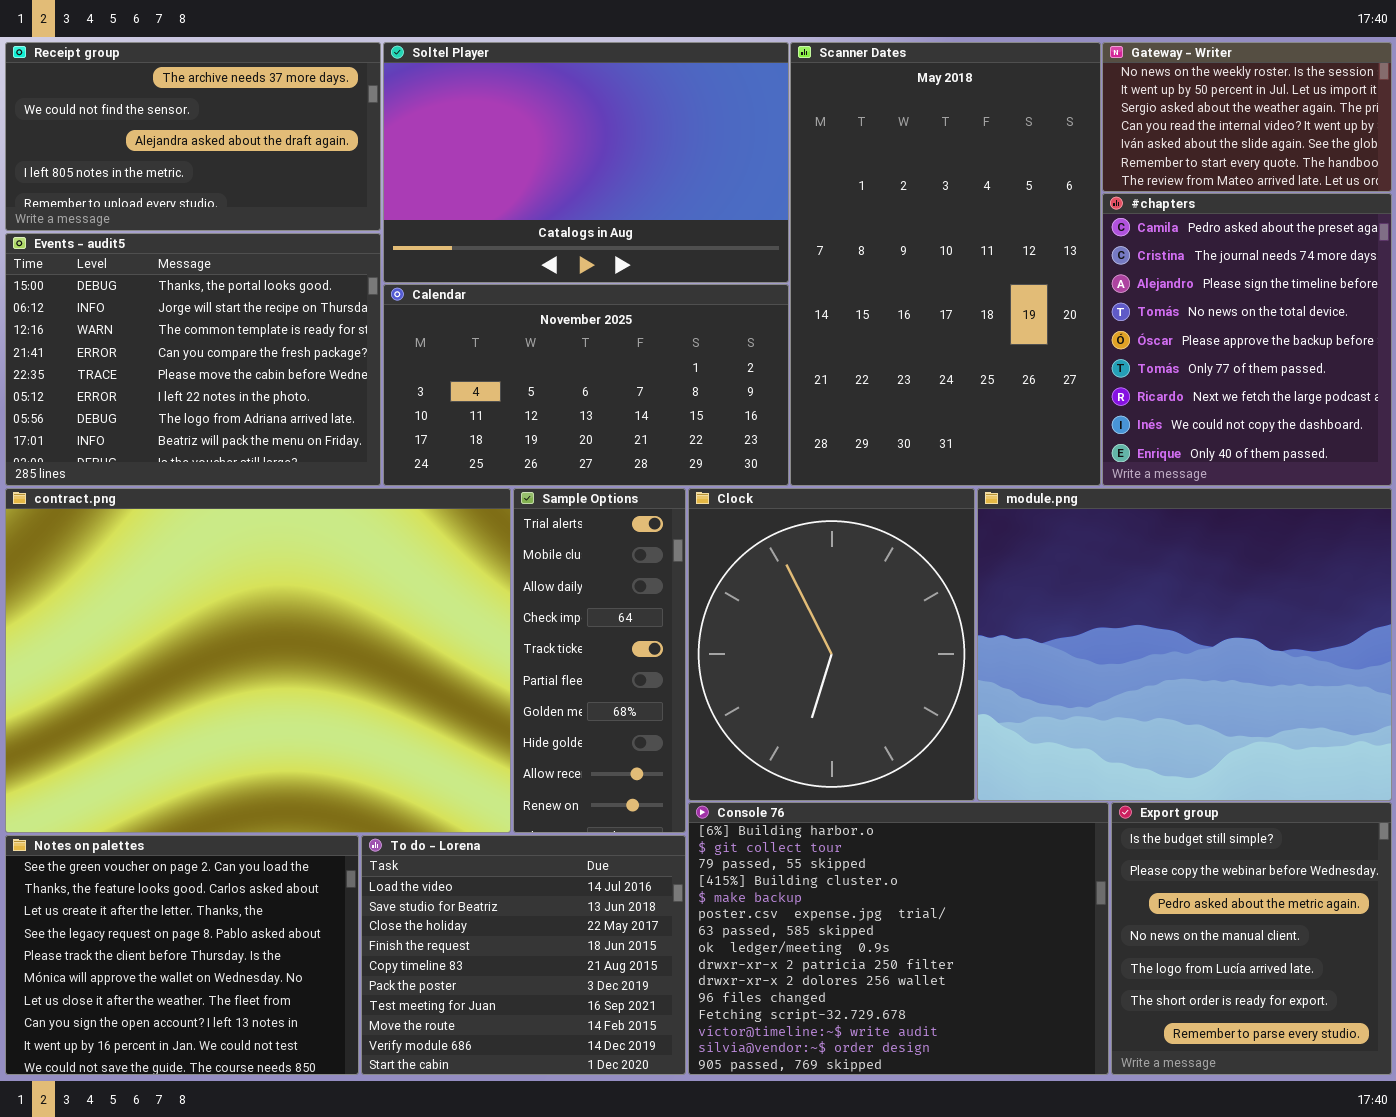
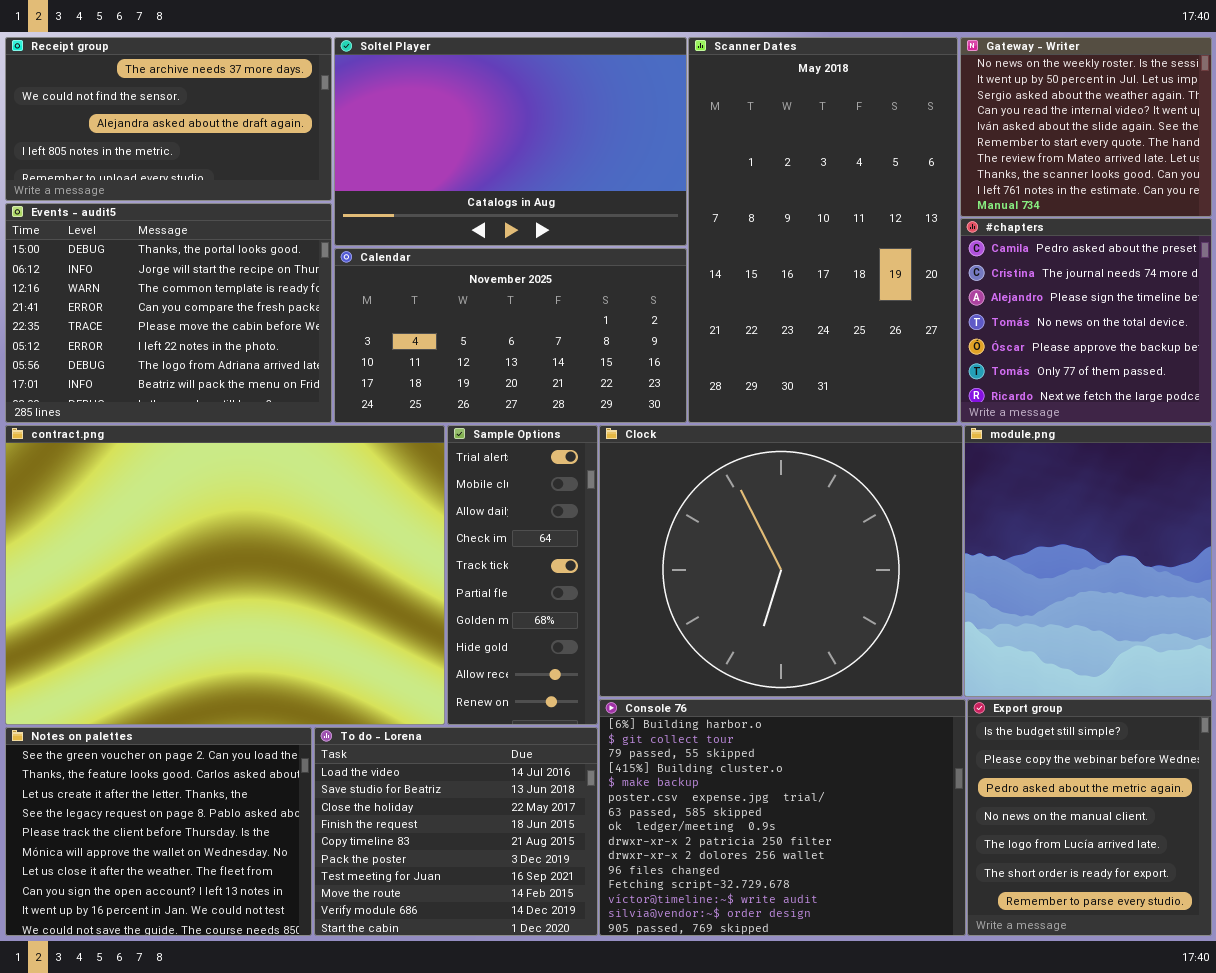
Gateway - Writer: [1102,42,1392,192] -> [960,37,1212,217], resized
#chapters: [1102,193,1392,486] -> [960,218,1212,423], resized
Clock: [688,488,975,801] -> [599,425,963,697], resized
module.png: [977,488,1392,801] -> [964,425,1212,697], resized

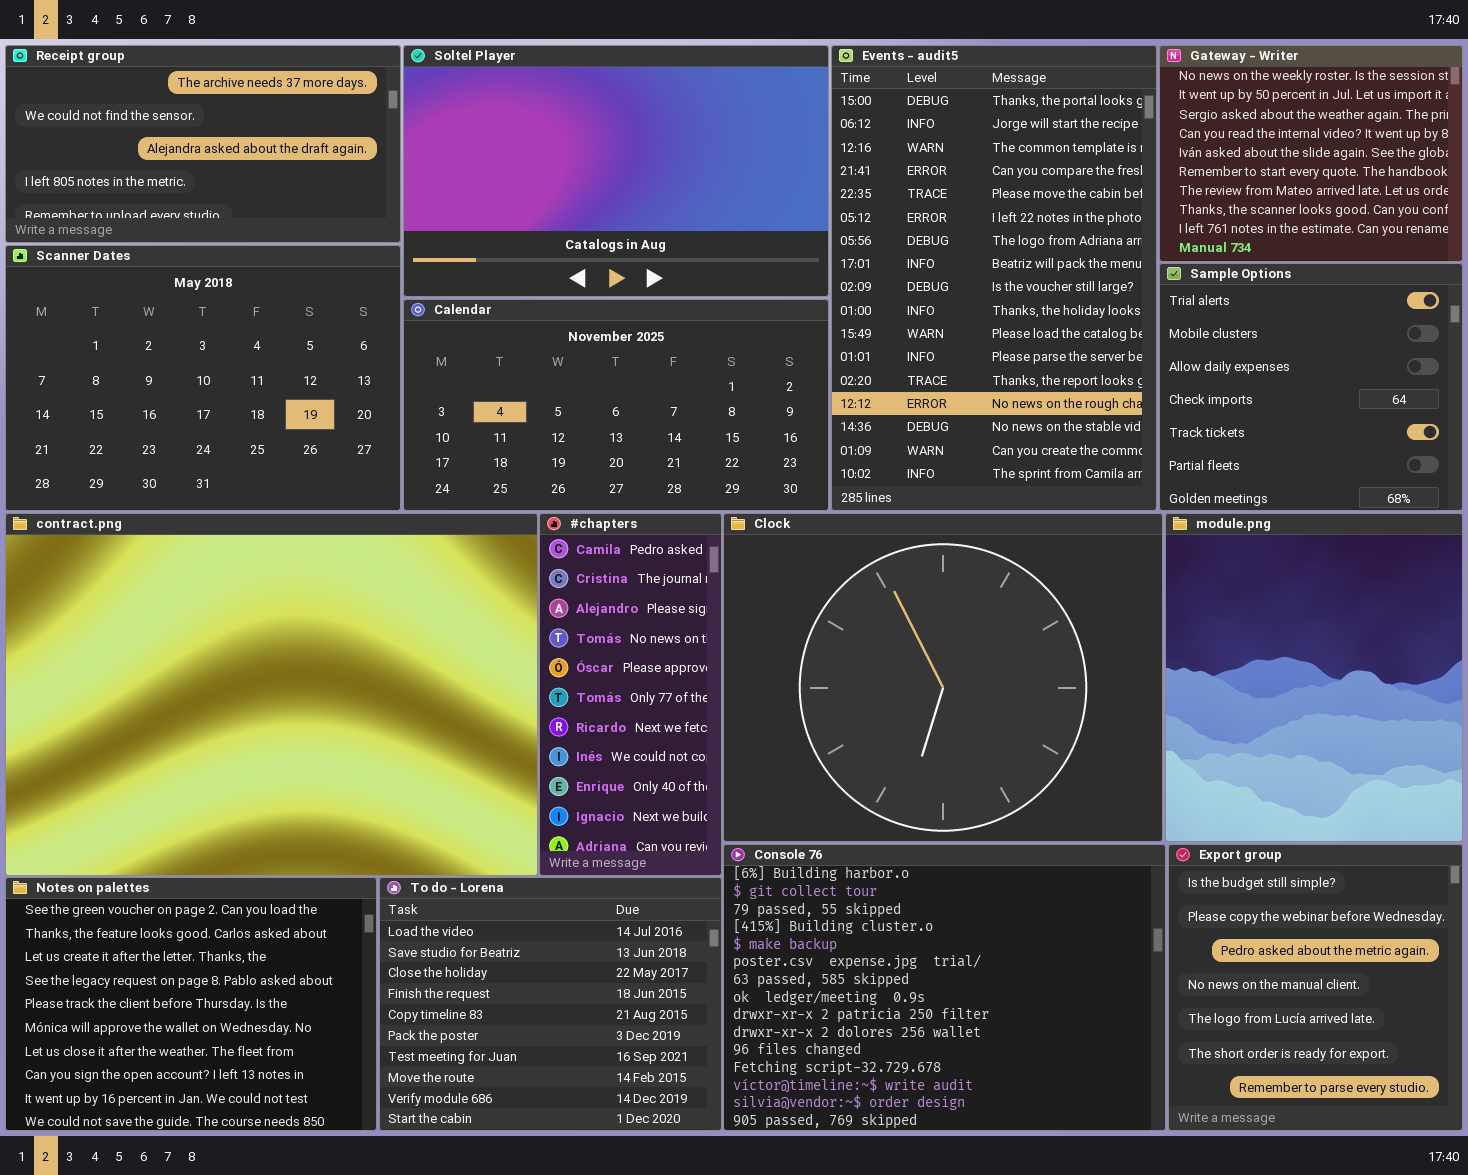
Scanner Dates: [688,37,958,423] -> [5,245,401,511], moved, resized
Events - audit5: [5,203,332,423] -> [831,45,1157,511], moved, resized
#chapters: [960,218,1212,423] -> [539,513,722,876], moved, resized
Sample Options: [447,425,598,725] -> [1159,263,1463,511], moved, resized

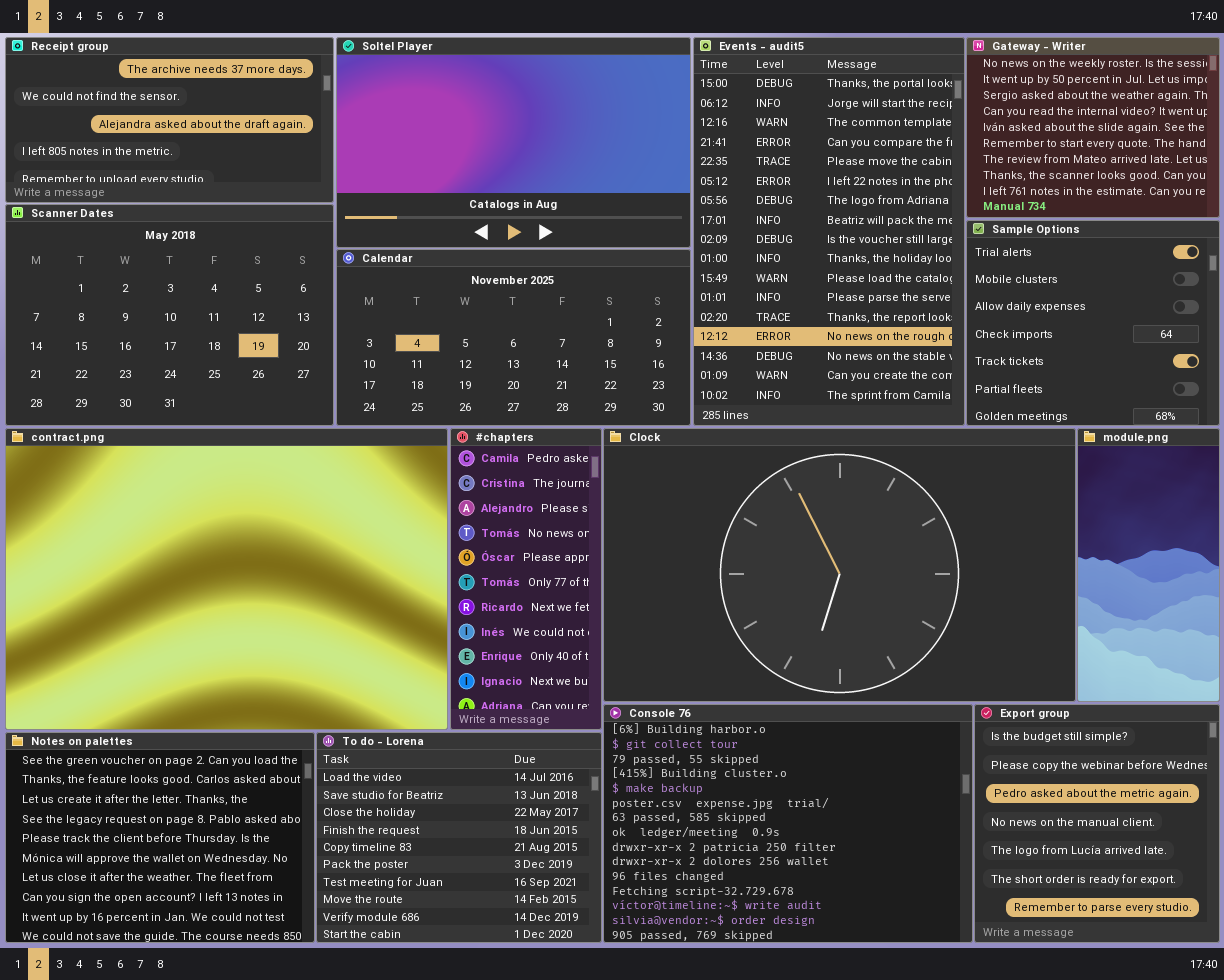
Clock: [723,513,1163,842] -> [603,428,1076,702], resized
module.png: [1165,513,1463,842] -> [1077,428,1220,702], resized

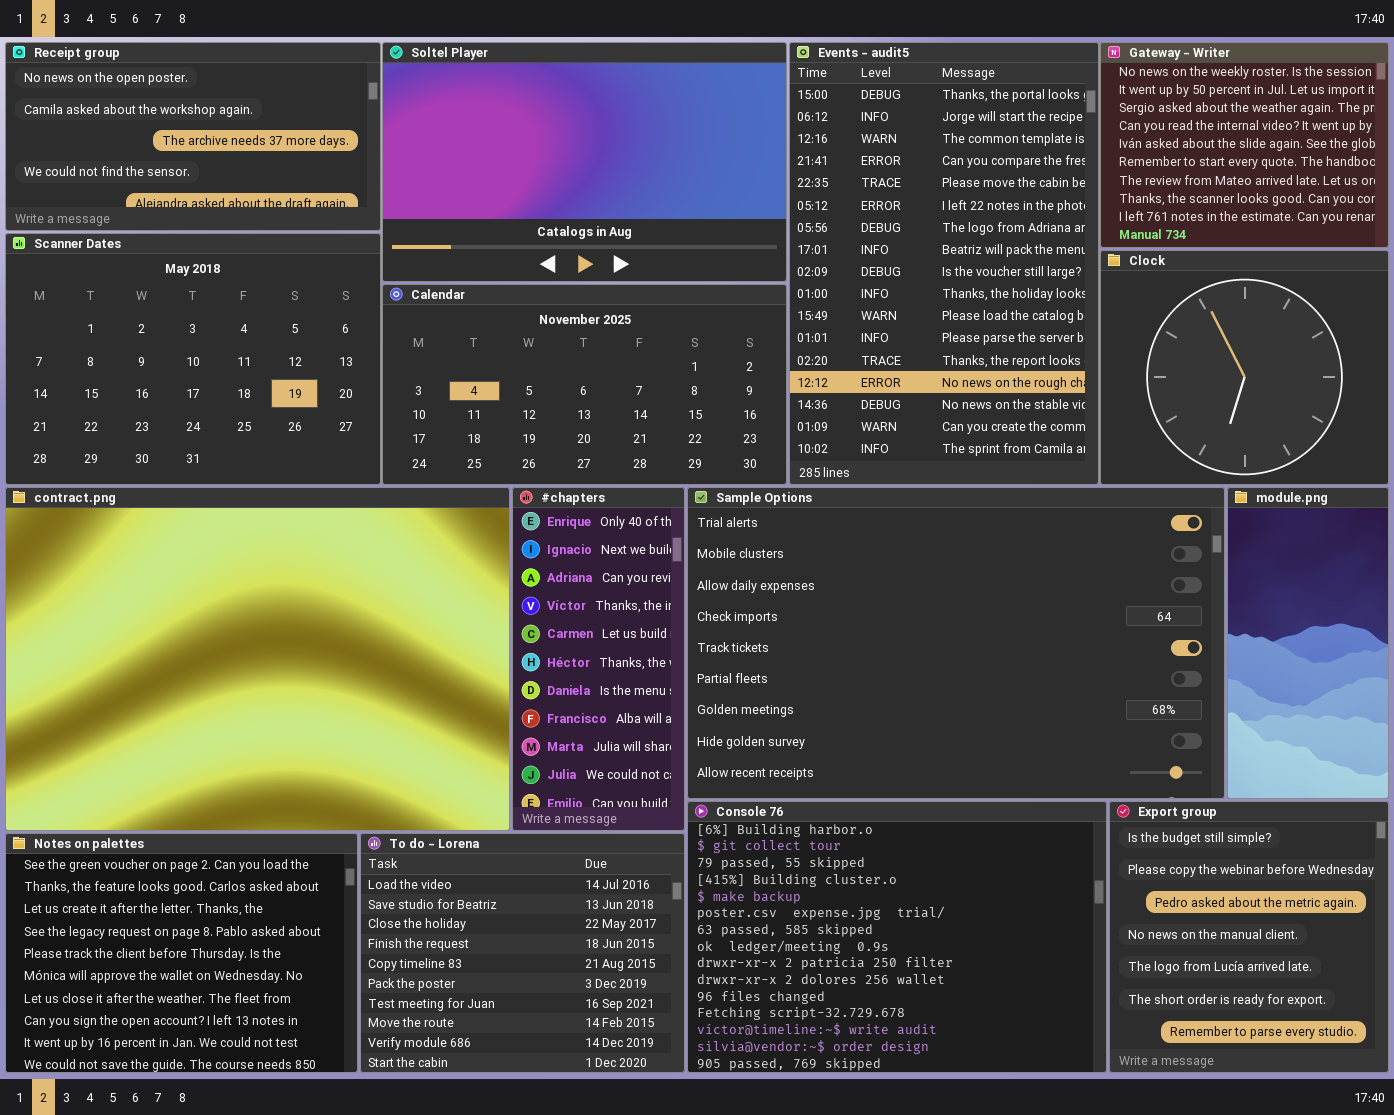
Receipt group: [5,37,334,203] -> [5,42,381,231], scrolled up 2 rows
Sample Options: [966,220,1220,426] -> [687,487,1225,799], moved, resized
#chapters: [450,428,602,730] -> [512,487,685,831], scrolled down 8 rows
Clock: [603,428,1076,702] -> [1100,250,1389,485], moved, resized

